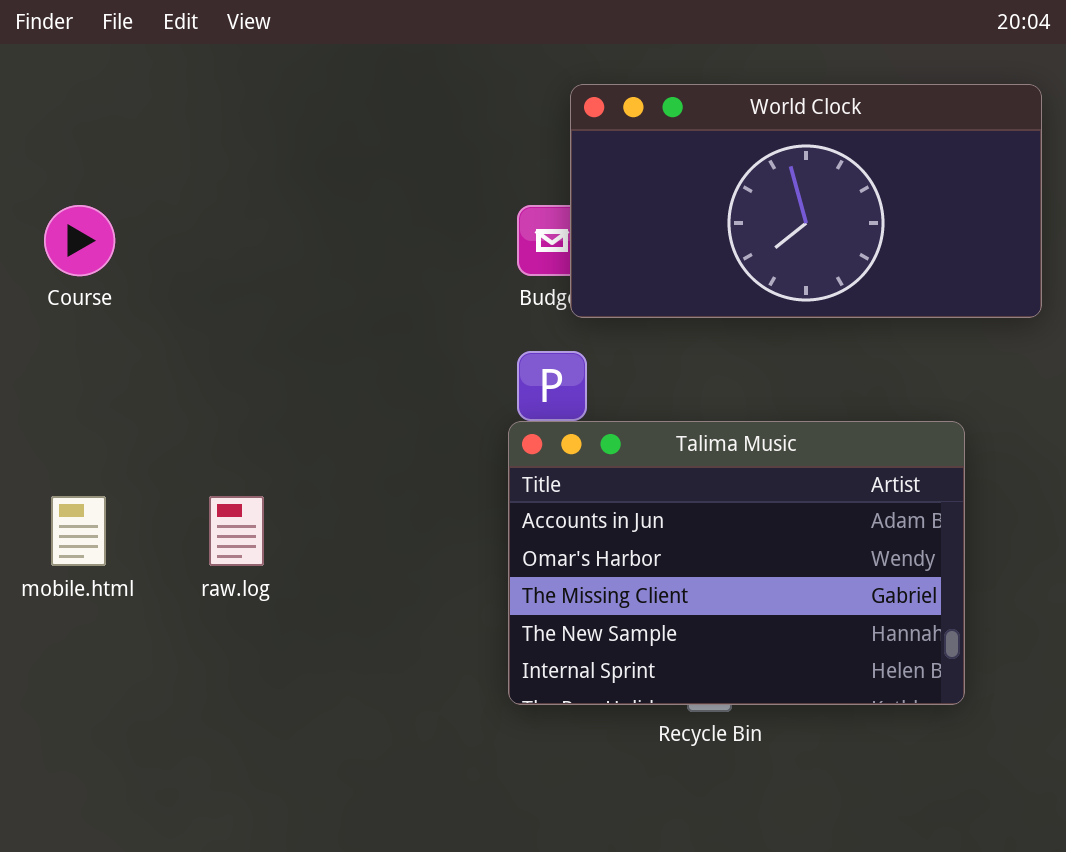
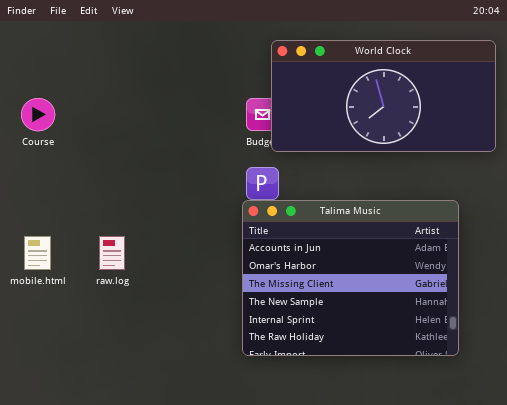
Talima Music: [508,421,965,705] -> [242,200,459,356], resized

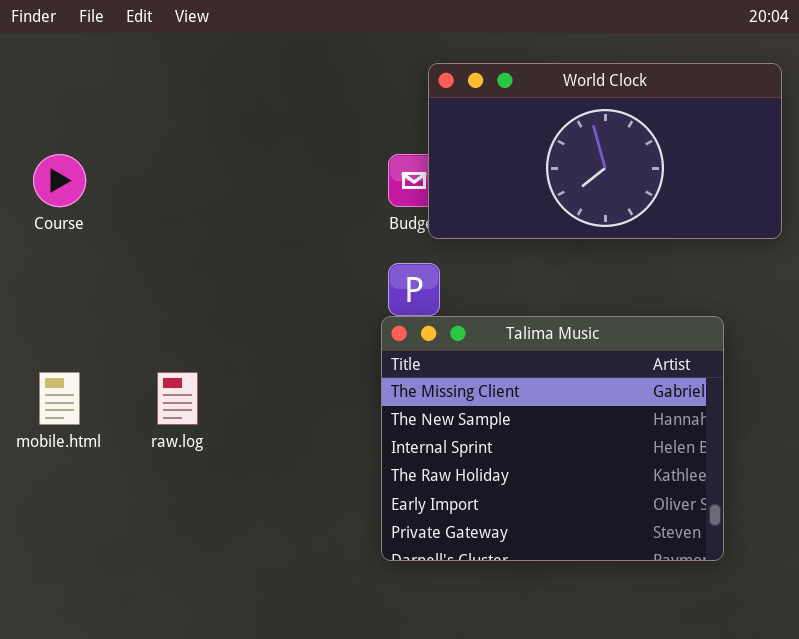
Talima Music: [242,200,459,356] -> [381,316,724,561], scrolled down 2 rows

